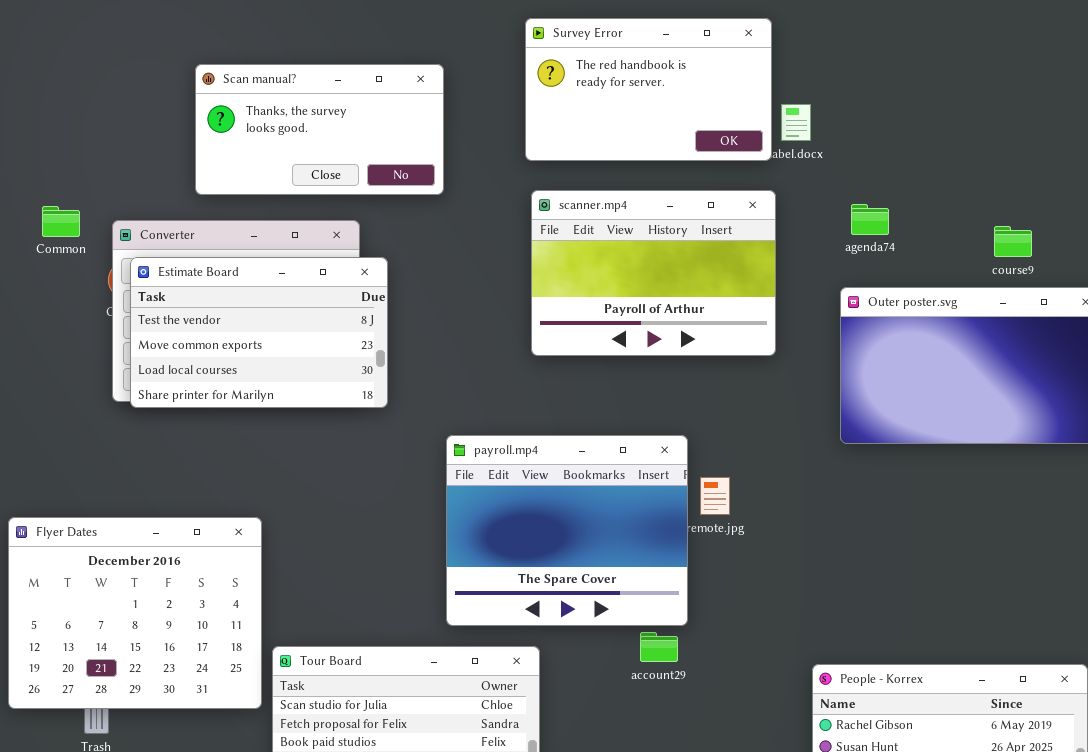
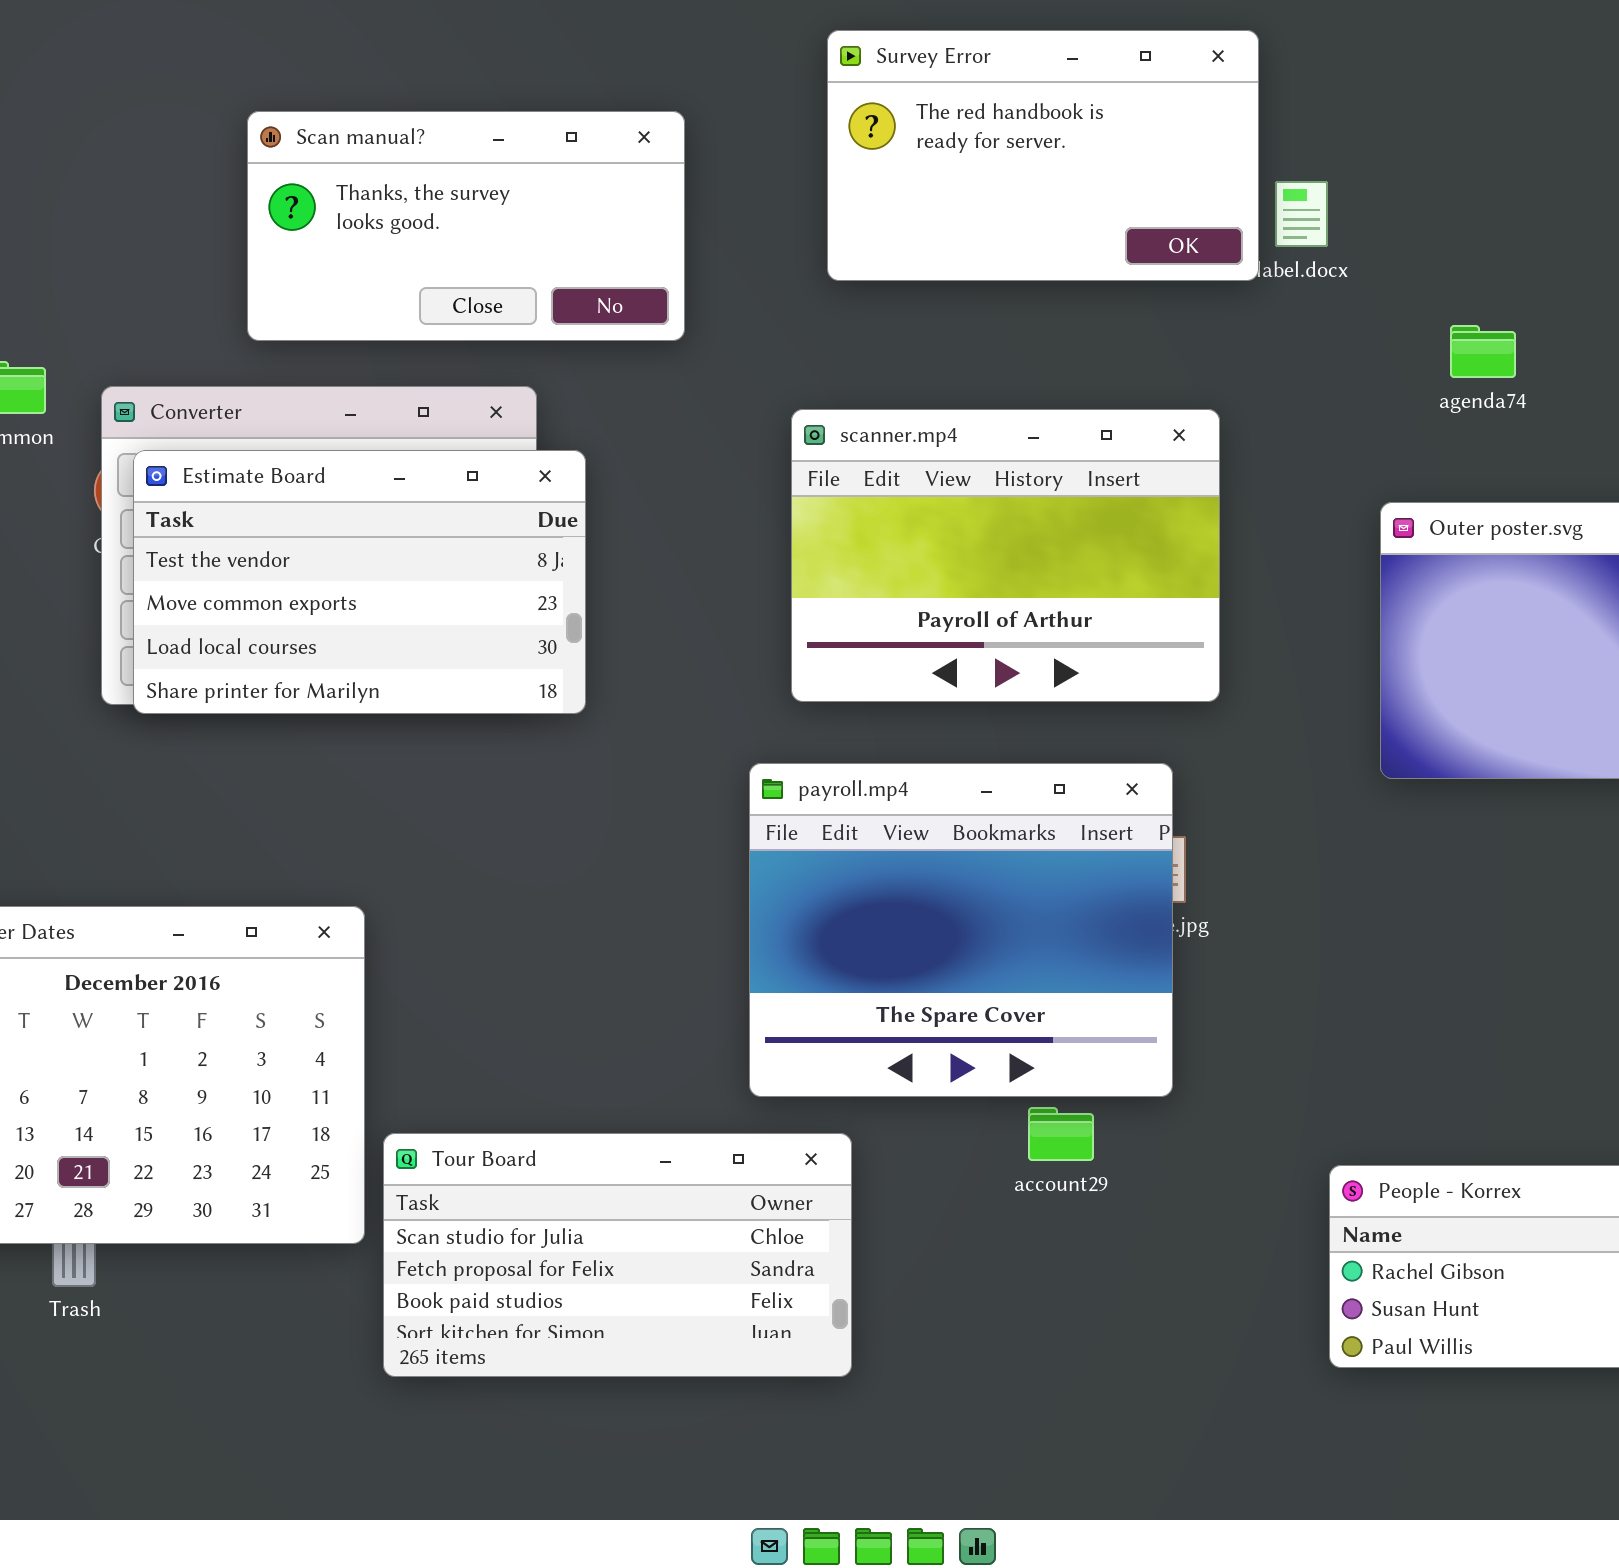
scanner.mp4: [531,190,776,356] -> [791,409,1220,702], moved
agenda74: [851,204,889,235] -> [1450,325,1516,378], moved
payroll.mp4: [446,435,688,626] -> [749,763,1173,1097], moved

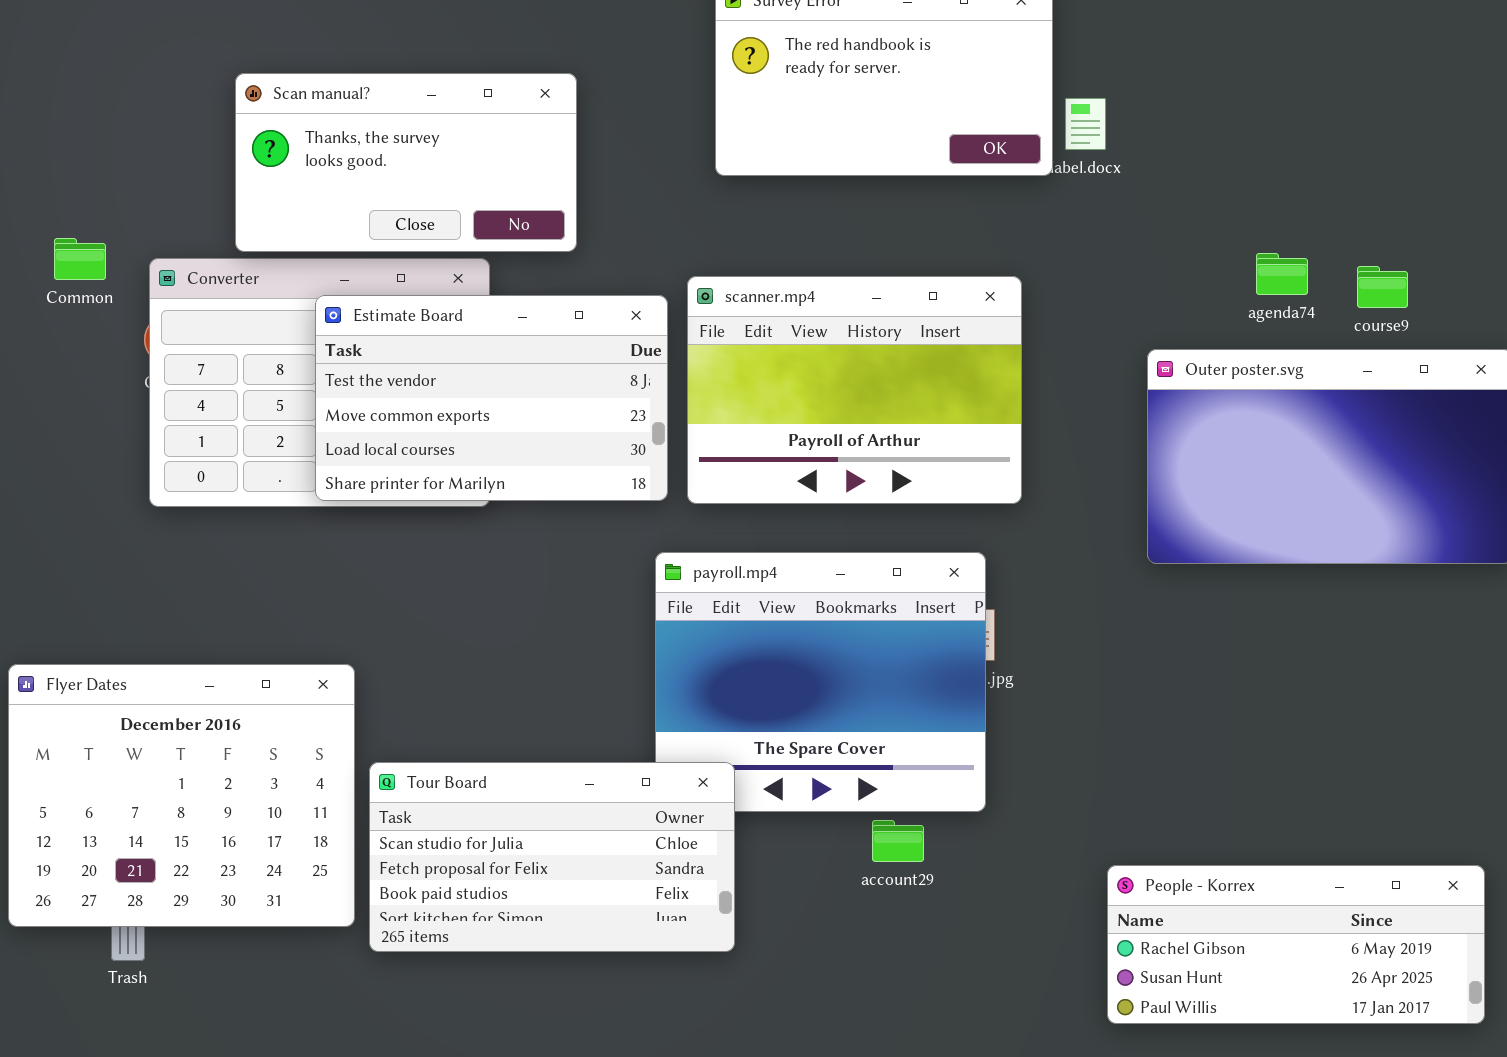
Scan manual?: [247,111,685,341] -> [235,73,577,252], moved
agenda74: [1450,325,1516,378] -> [1256,253,1308,295], moved
Estimate Board: [133,450,586,714] -> [315,295,668,501], moved
Tour Board: [383,1133,852,1377] -> [369,762,735,952], moved

